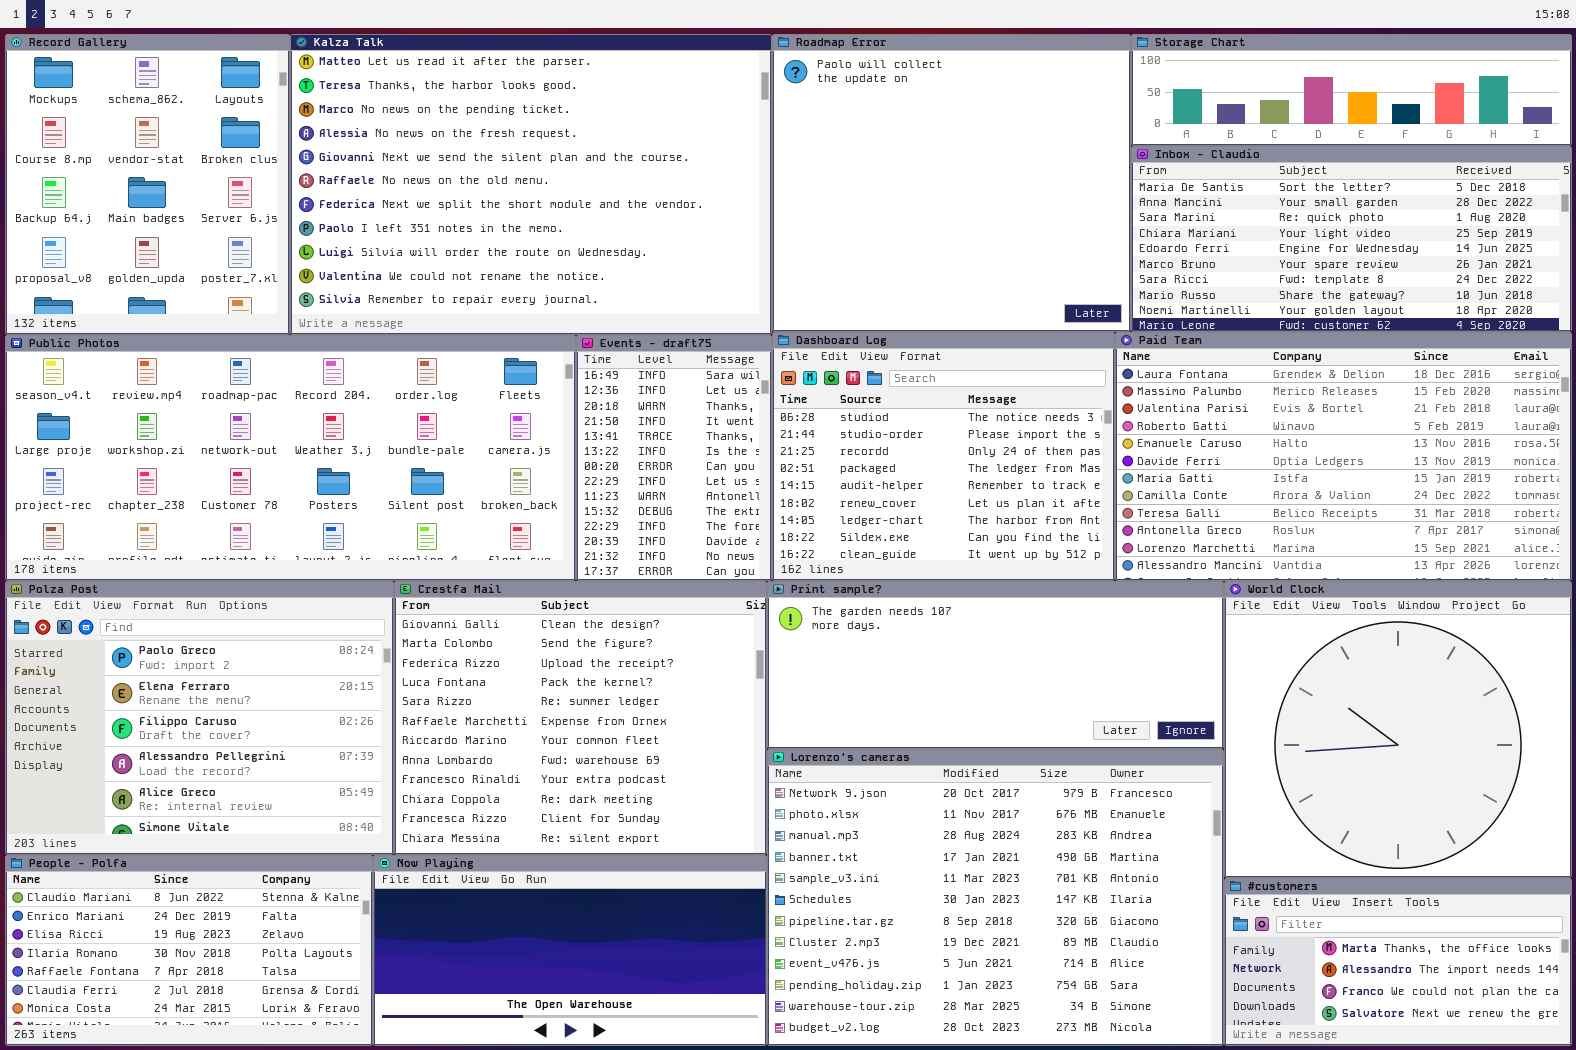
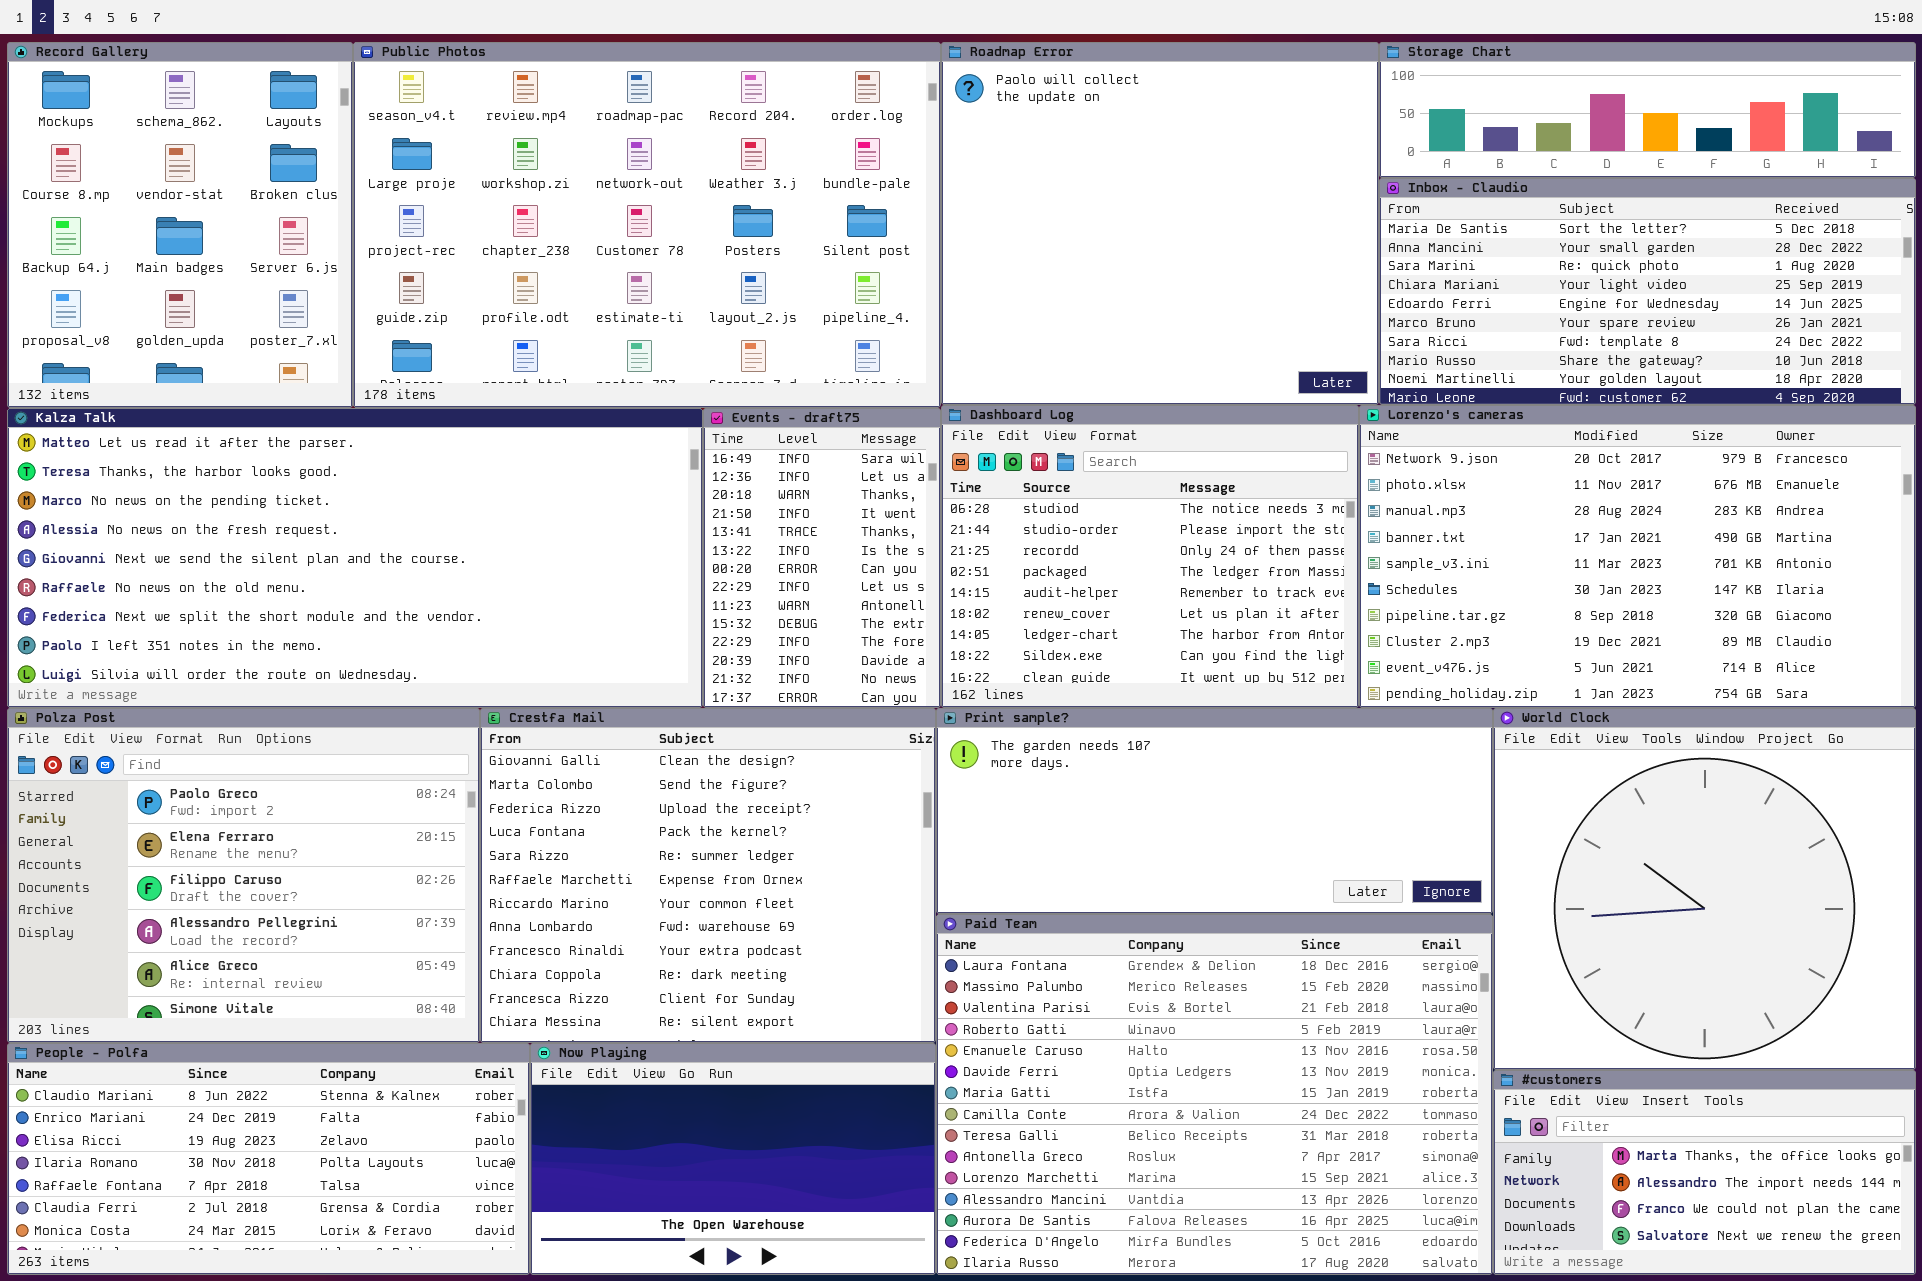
Kalza Talk: [290,34,772,335] -> [7,408,703,708], moved, resized
Paid Team: [1115,332,1572,581] -> [936,914,1493,1275], moved, resized
Public Photos: [5,335,576,581] -> [353,42,941,408], moved, resized
Lorenzo's cameras: [767,749,1224,1046] -> [1359,405,1916,708], moved, resized
People - Polfa: [5,855,373,1046] -> [7,1043,530,1275], resized
Now Playing: [373,855,767,1046] -> [530,1043,936,1275], resized

